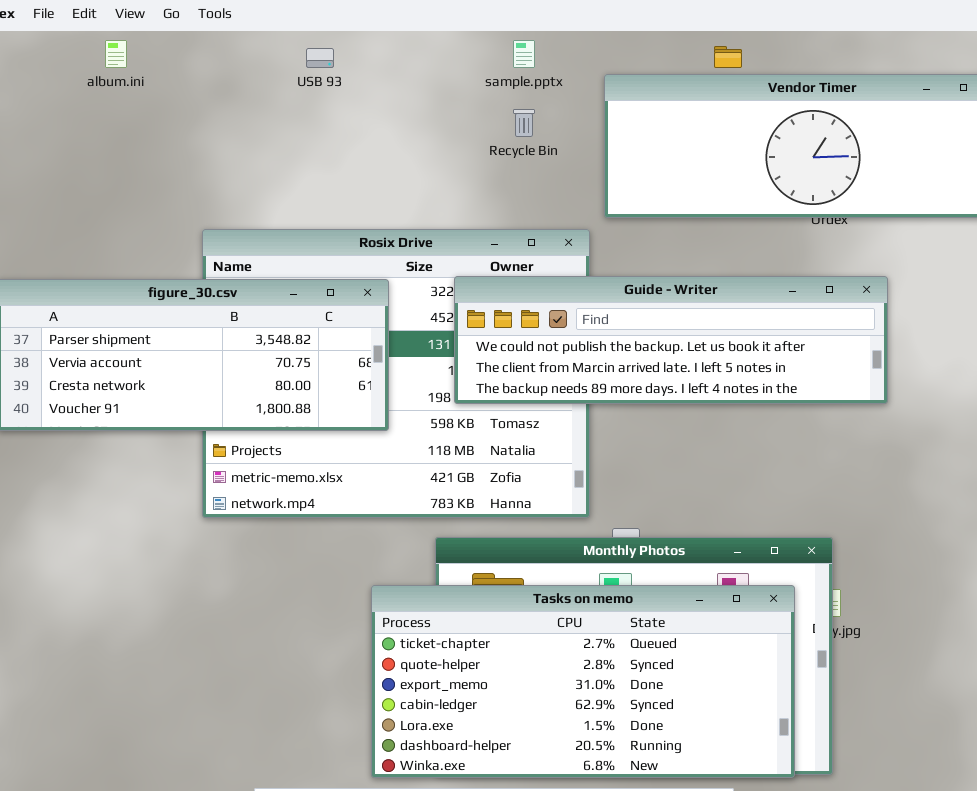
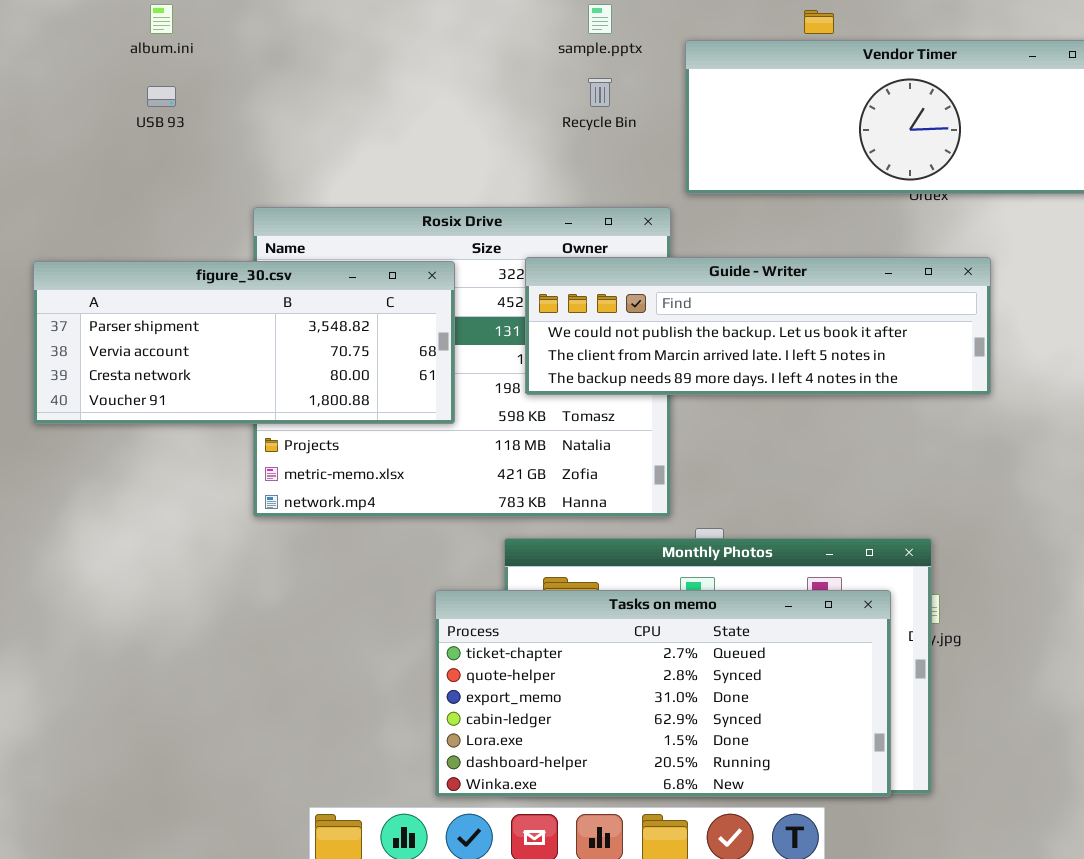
USB 93: [306,48,334,68] -> [147,86,176,107], moved

